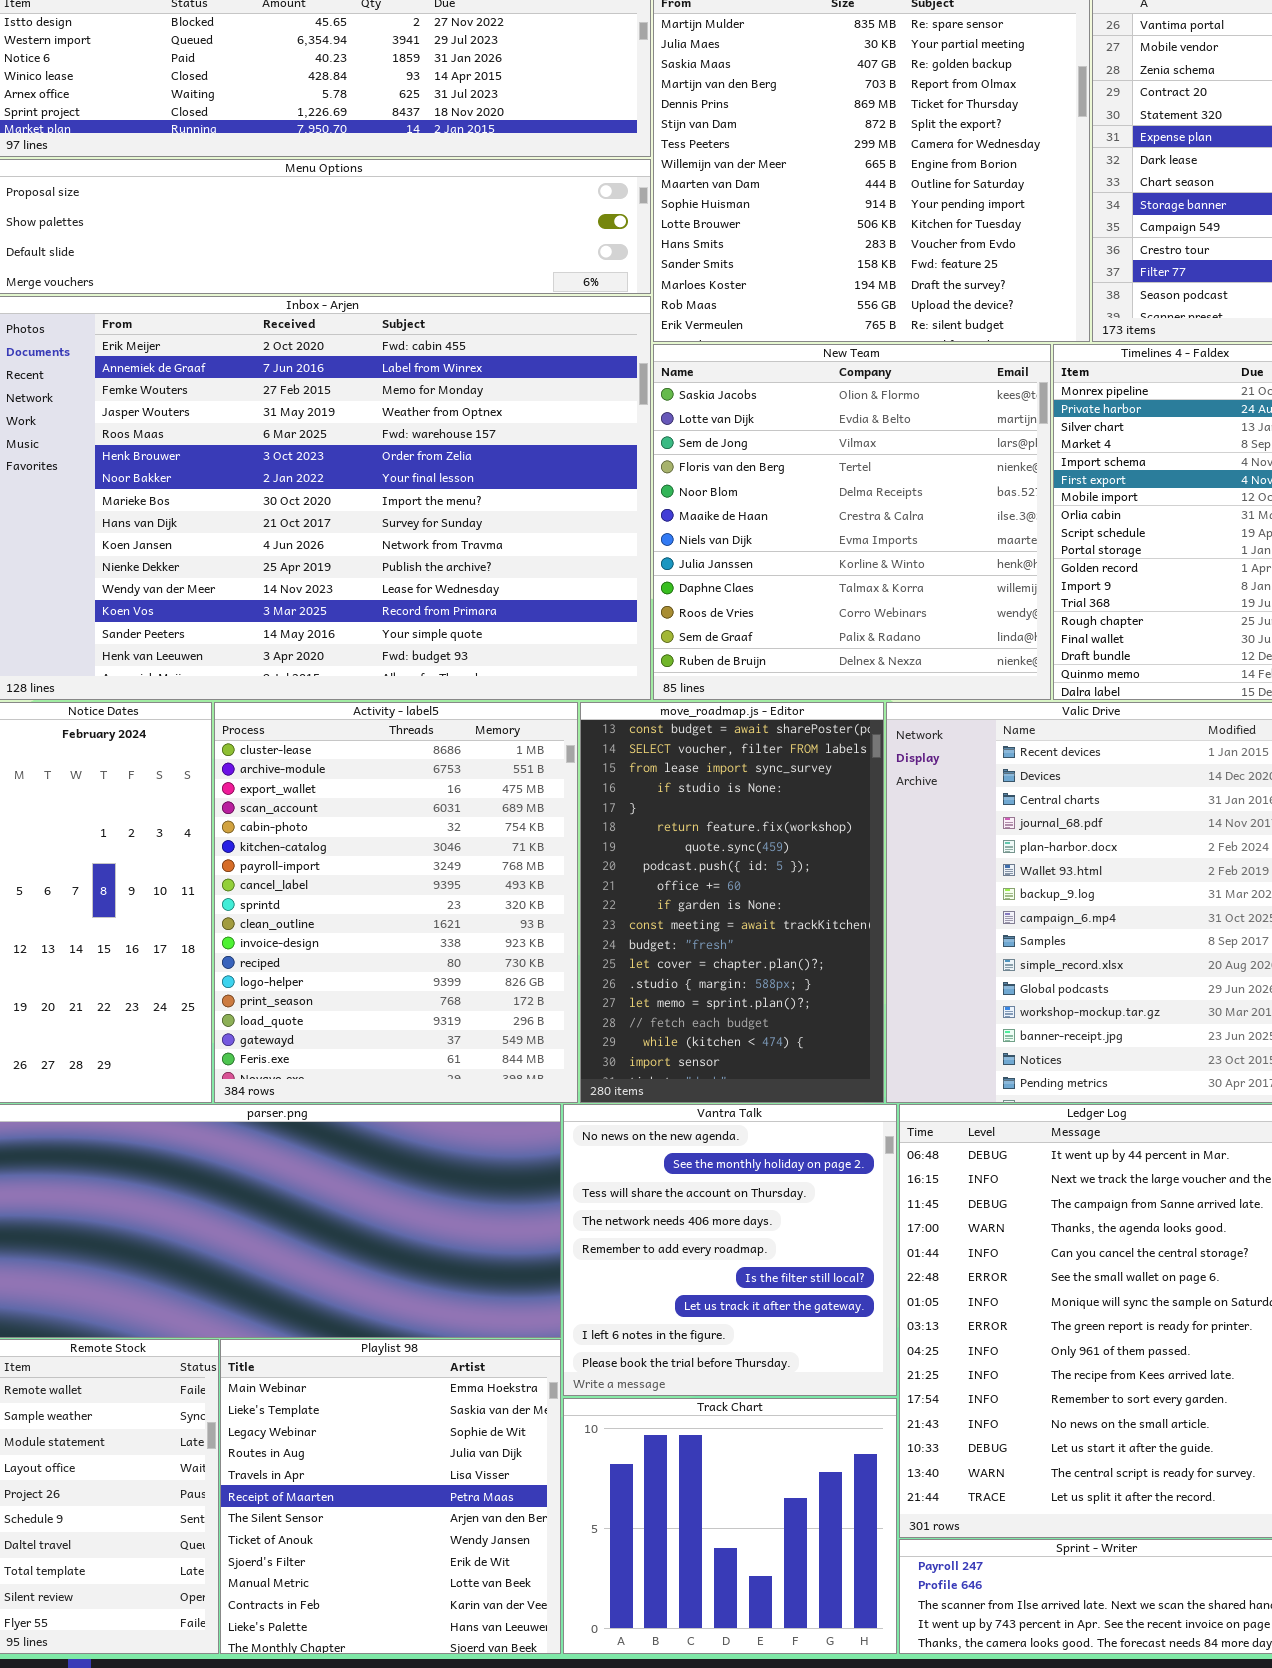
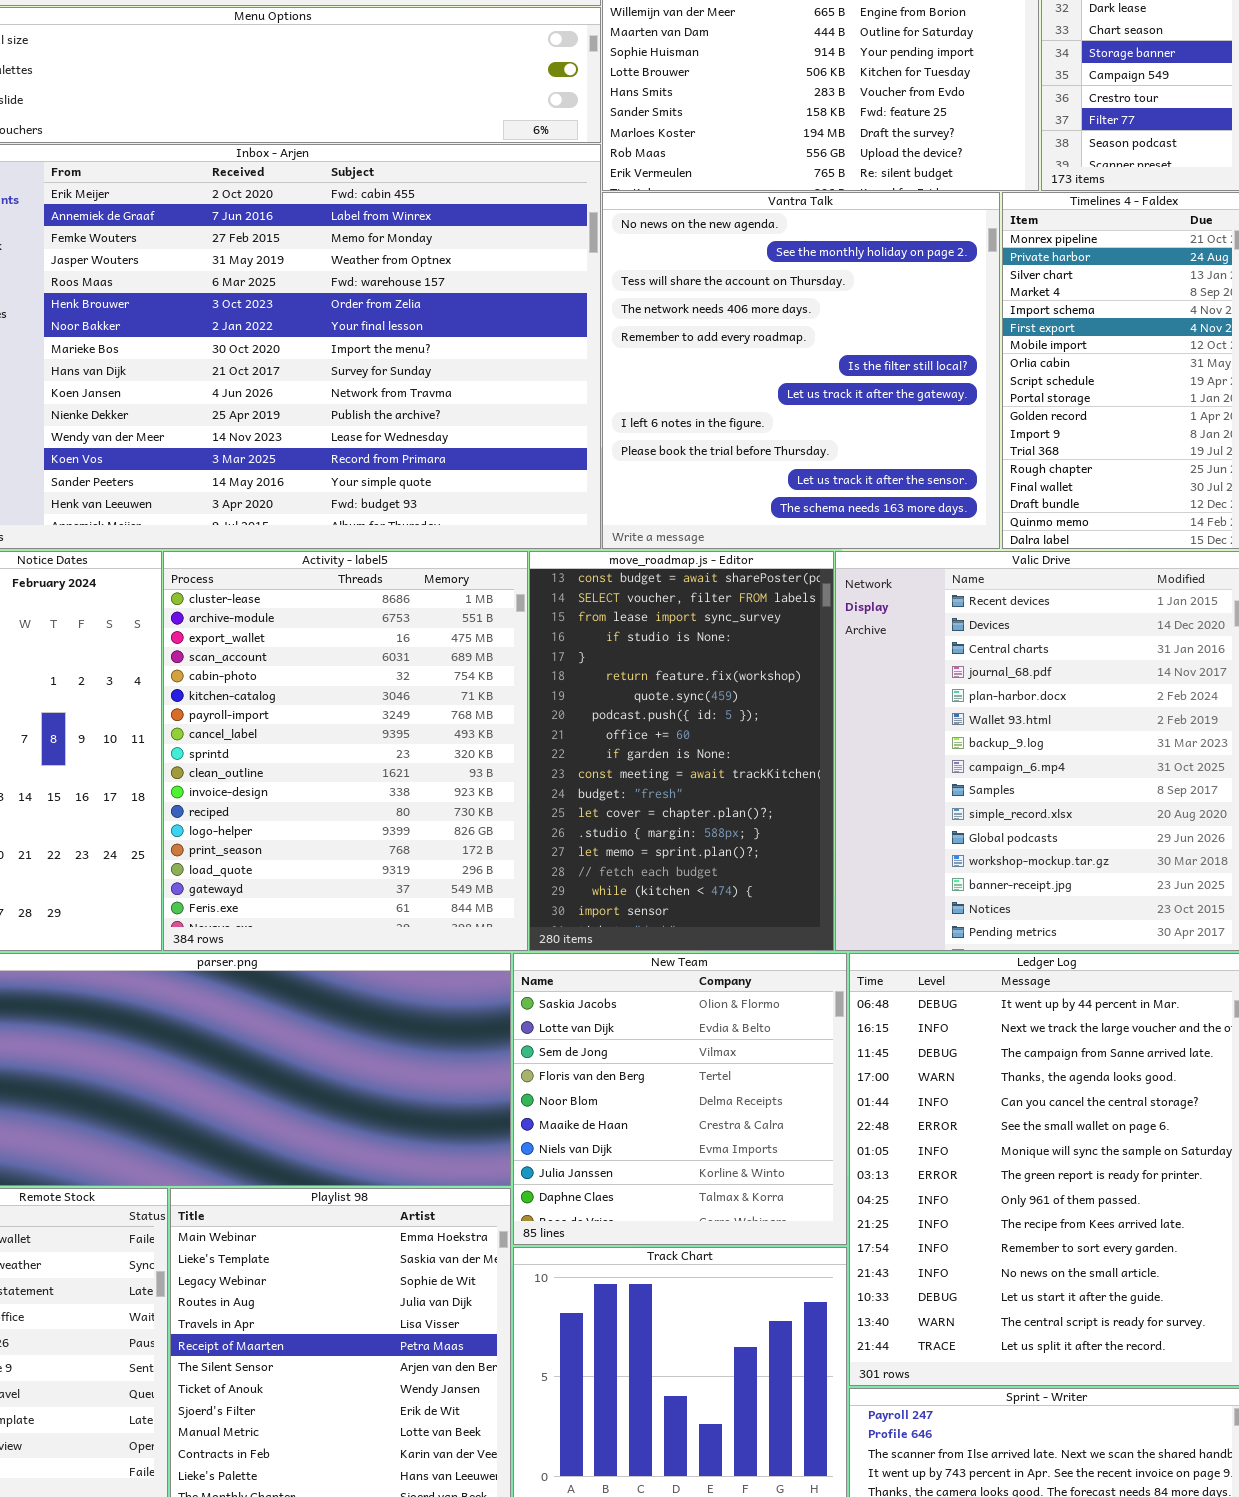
New Team: [653,344,1051,700] -> [513,953,847,1245], moved, resized
Vantra Talk: [563,1104,897,1396] -> [602,192,1000,549], moved, resized

